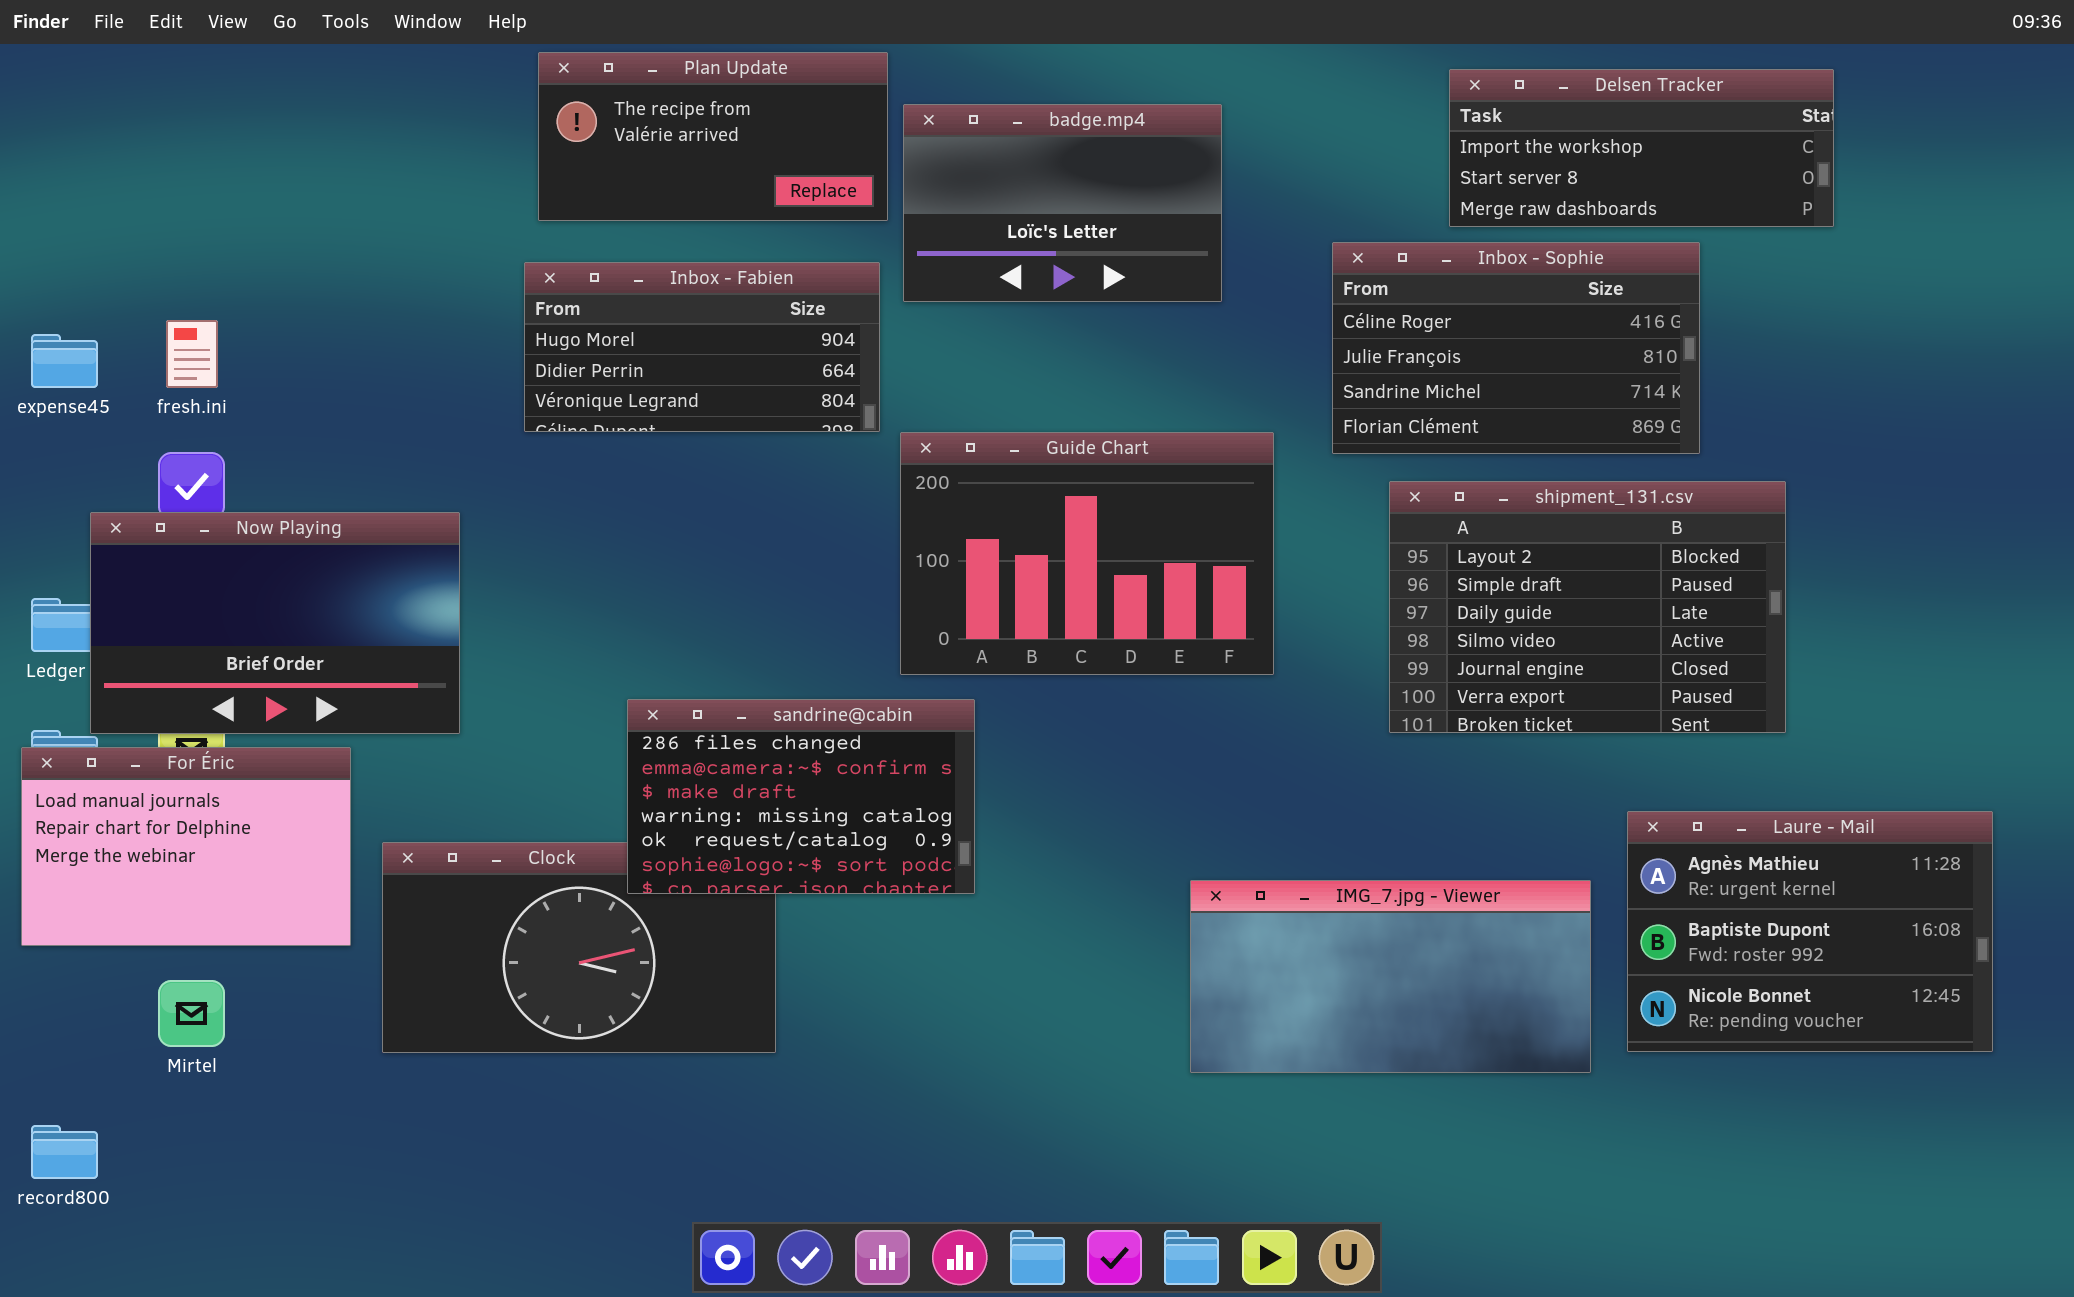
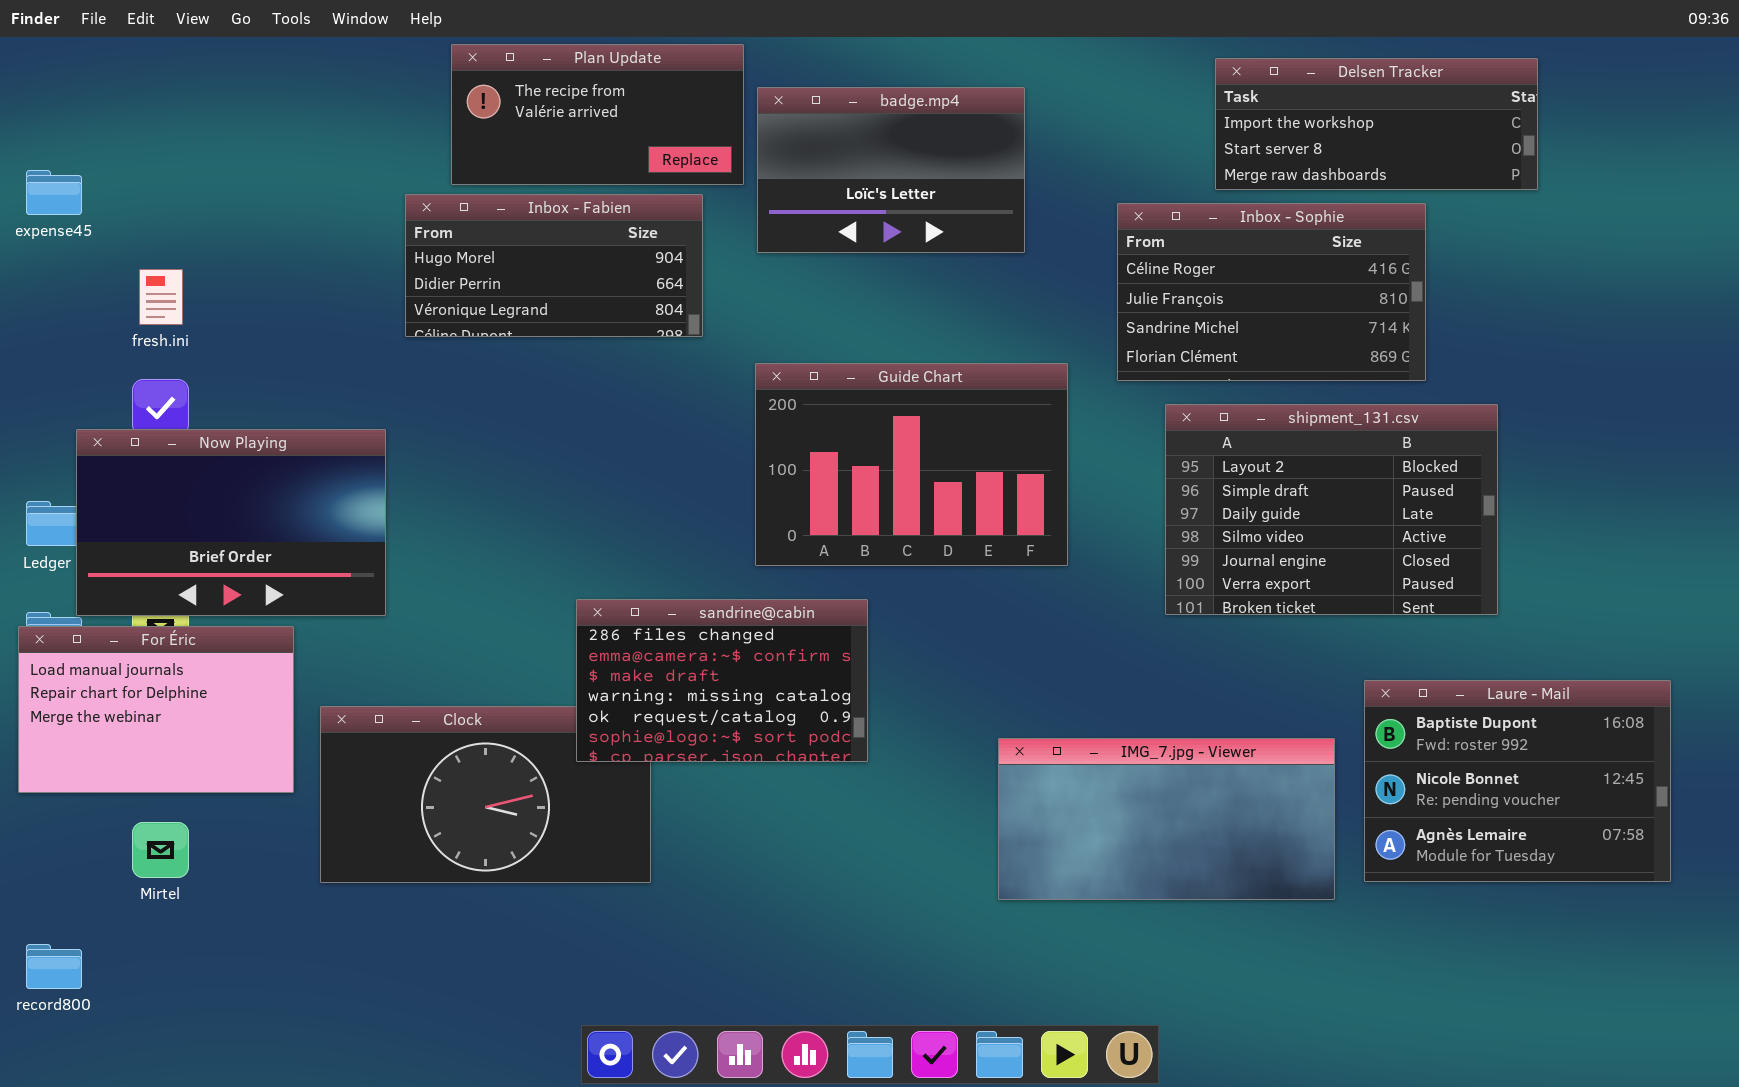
Inbox - Fabien: [524,262,880,432] -> [405,194,703,337], moved
expense45: [31,334,98,388] -> [26,170,82,215], moved
sandrine@cabin: [627,699,975,894] -> [576,599,868,762], moved
Laure - Mail: [1627,811,1993,1052] -> [1364,680,1671,882], scrolled down 1 row

